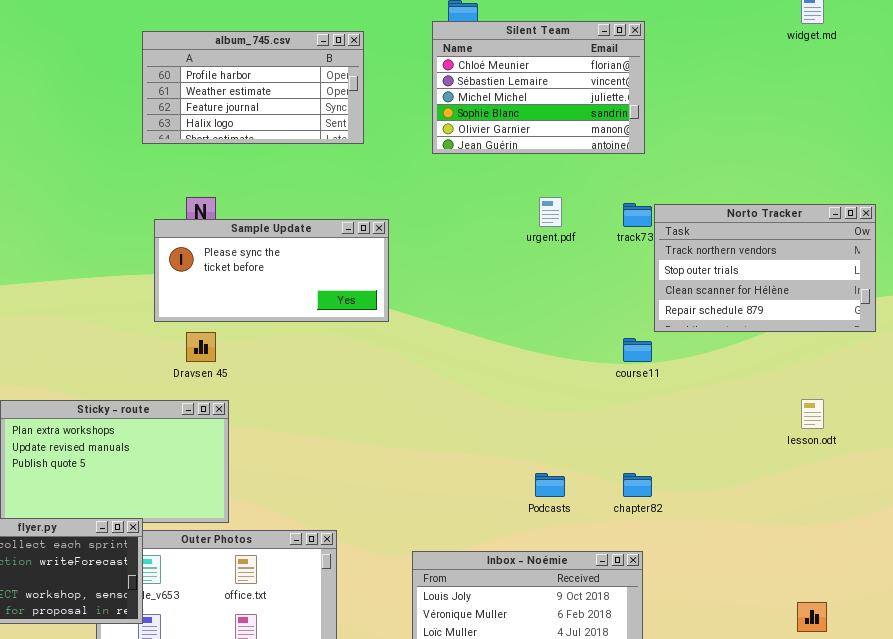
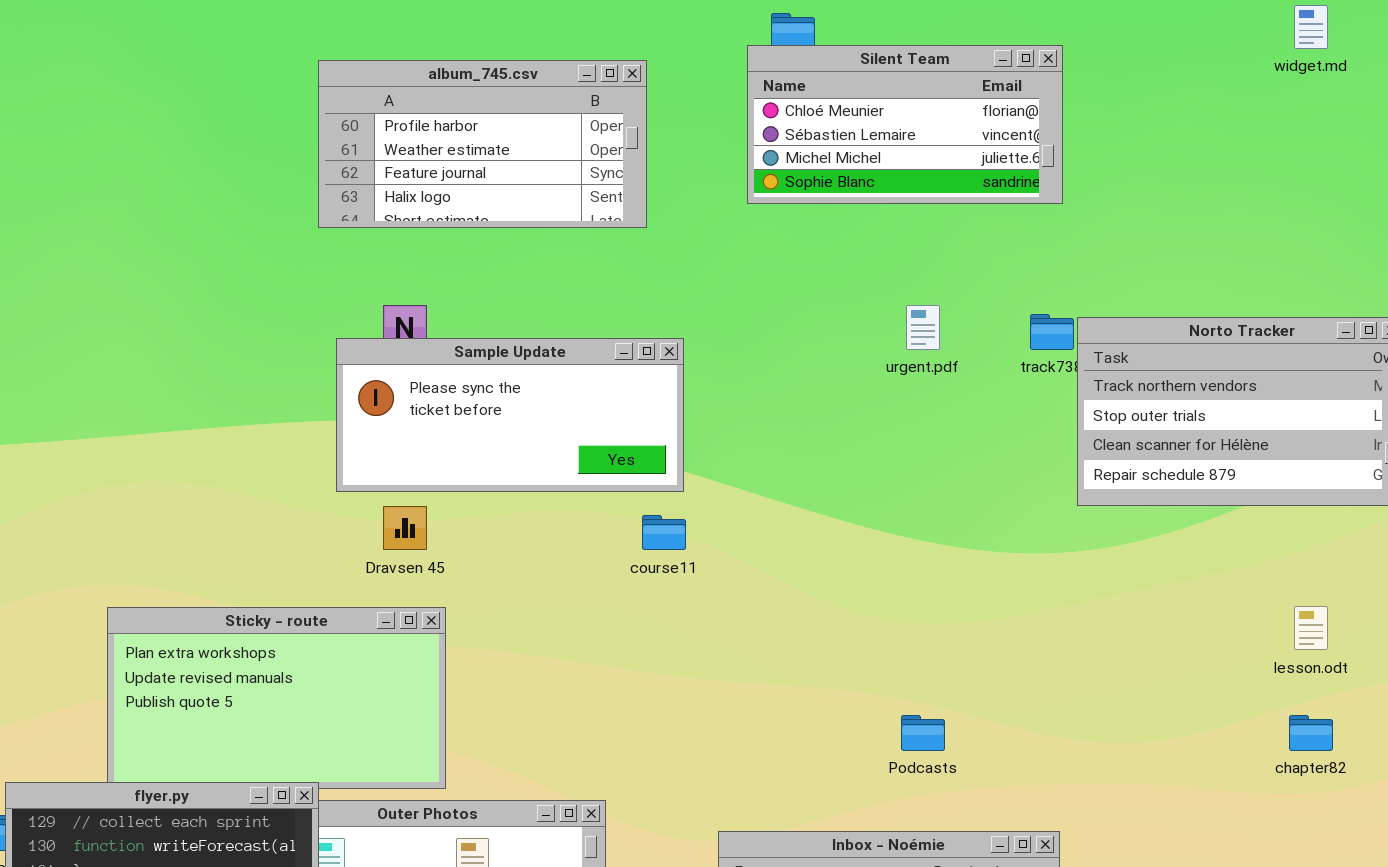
Silent Team: [432,21,645,154] -> [747,45,1063,204], resized
course11: [623,338,652,362] -> [642,515,686,550], moved
chapter82: [623,473,652,497] -> [1289,715,1333,751], moved

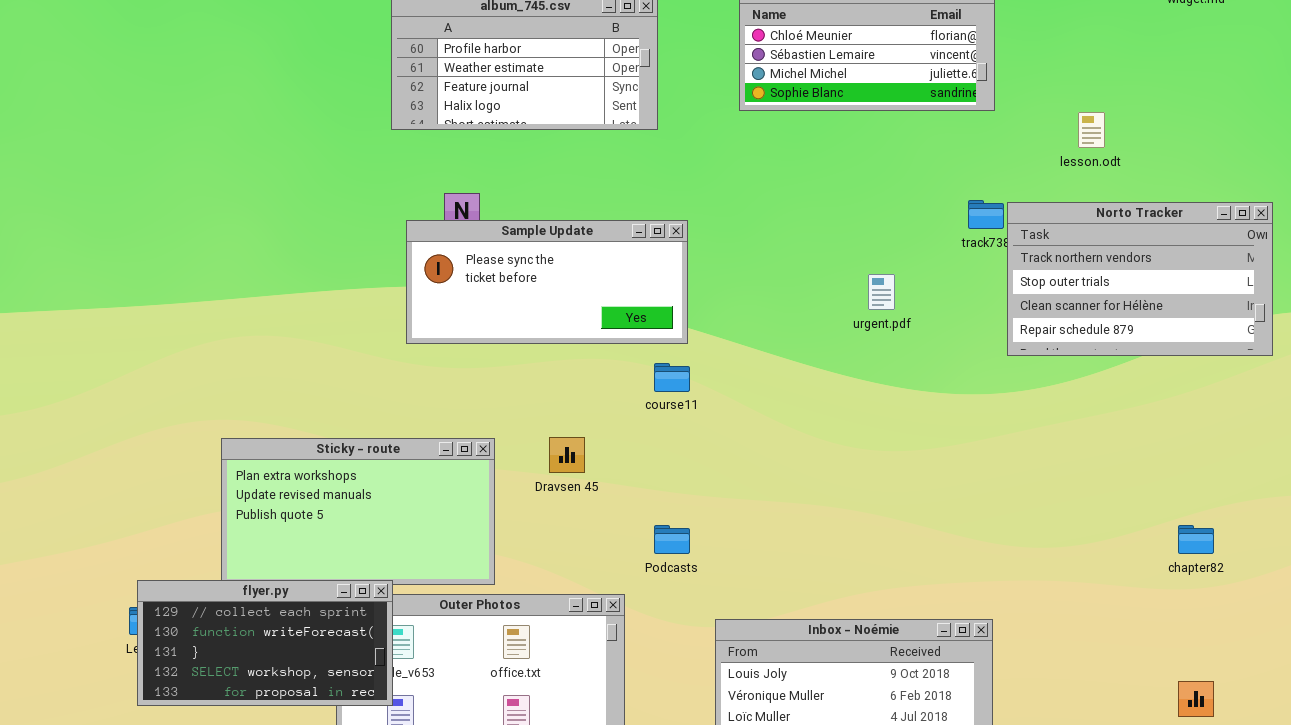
urgent.pdf: [906,305,940,350] -> [868,274,895,310], moved
Dravsen 45: [383,506,427,550] -> [549,437,585,473], moved
lesson.odt: [1294,606,1328,650] -> [1078,112,1105,148], moved
Podcasts: [901,715,945,751] -> [654,525,690,554], moved

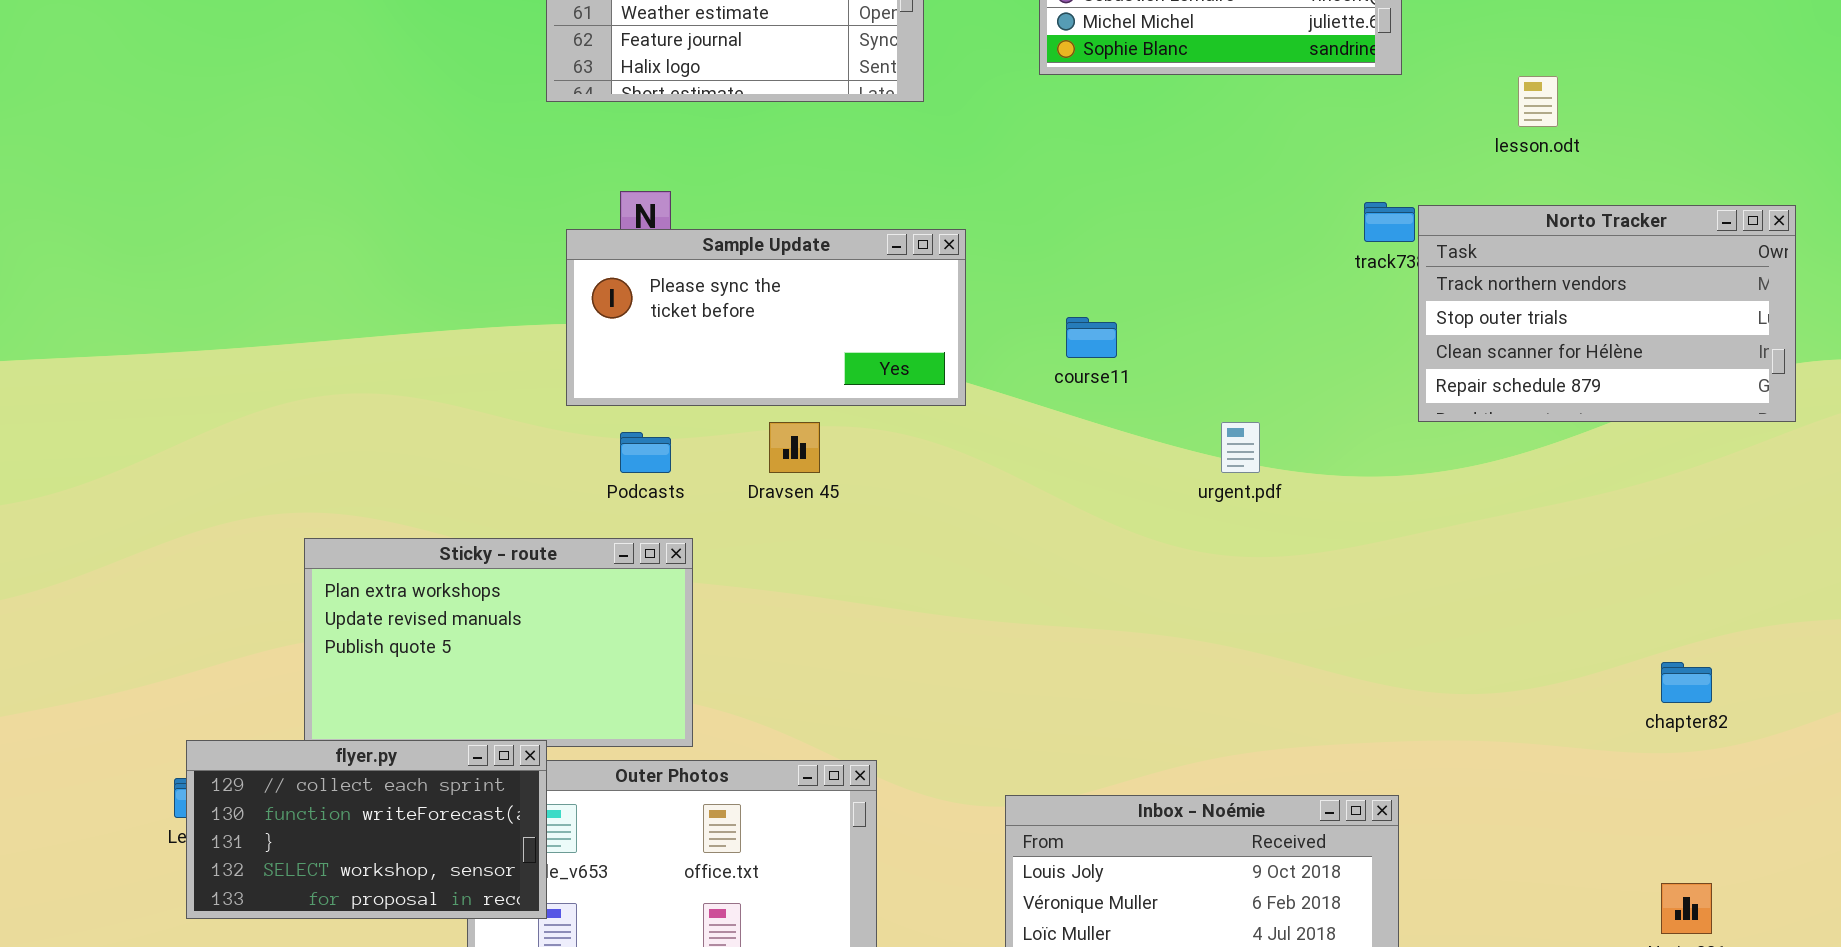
urgent.pdf: [868,274,895,310] -> [1221,422,1260,473], moved
course11: [654,363,690,392] -> [1066,317,1117,358], moved
Dravsen 45: [549,437,585,473] -> [769,422,820,473], moved
Podcasts: [654,525,690,554] -> [620,432,671,473], moved

